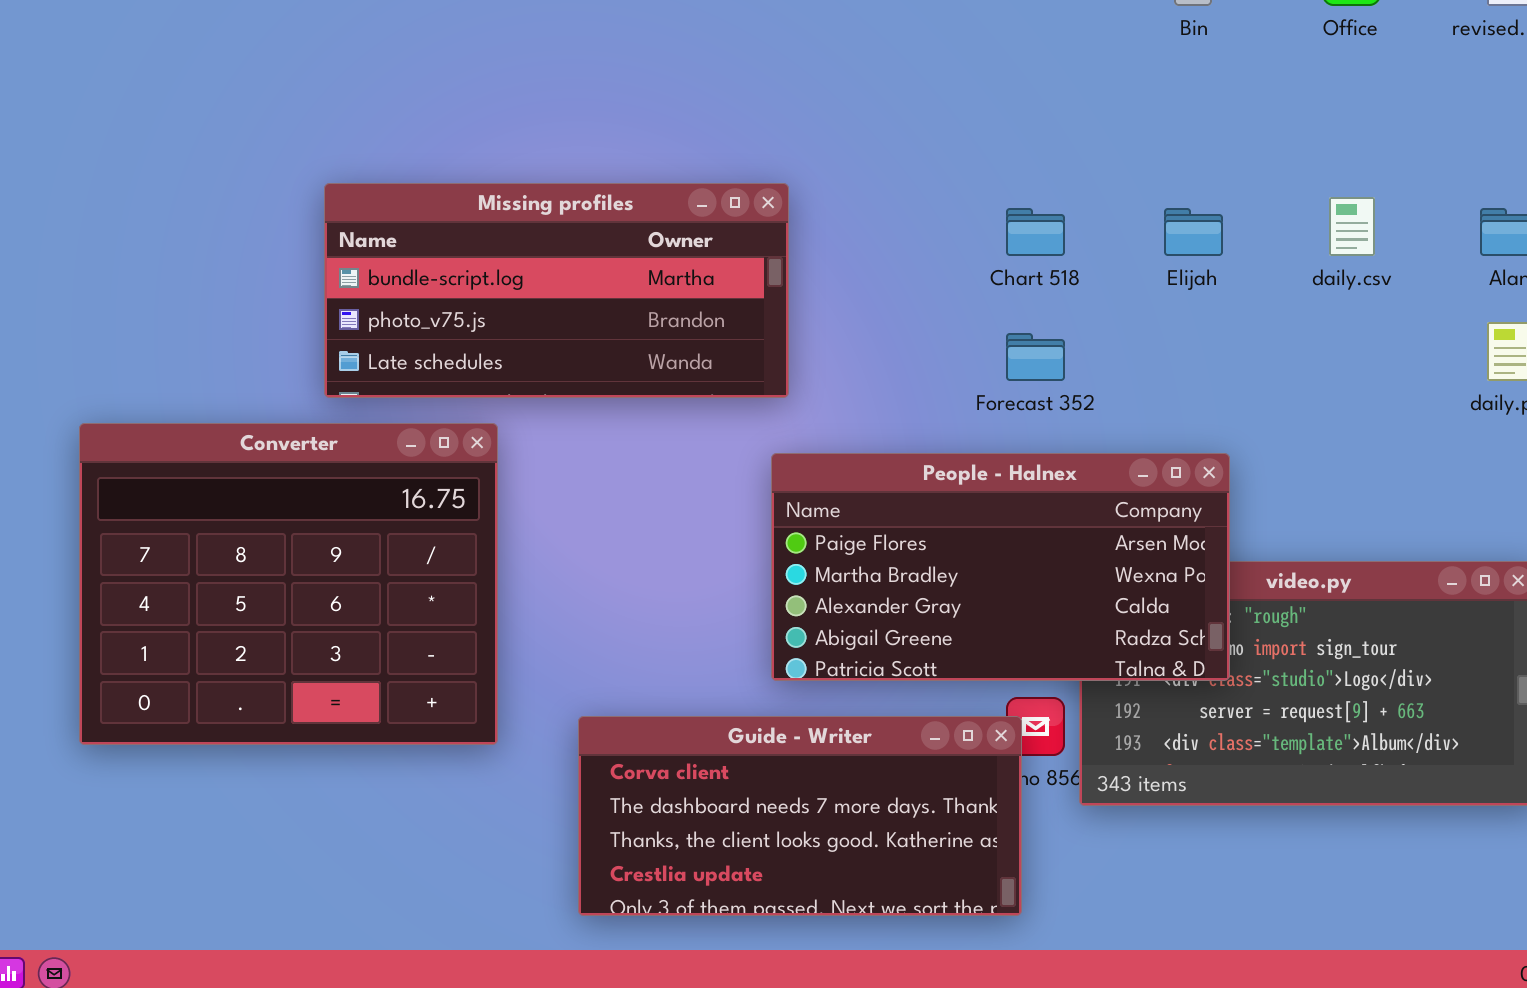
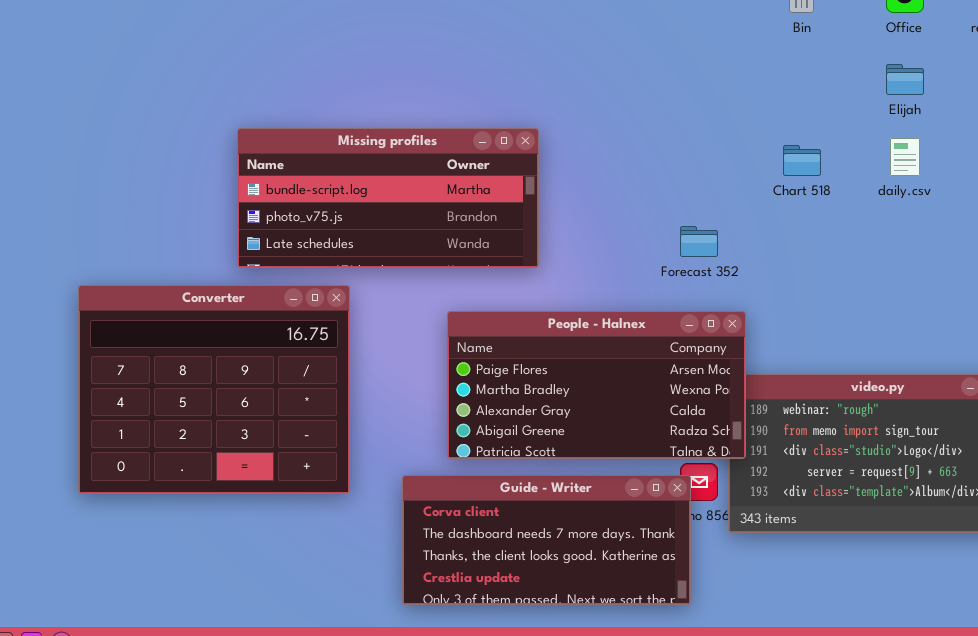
Chart 518: [1006,208,1065,256] -> [783,145,821,176], moved
Elijah: [1164,208,1223,256] -> [886,64,924,95], moved
People - Halnex: [771,453,1230,681] -> [447,311,746,459], moved

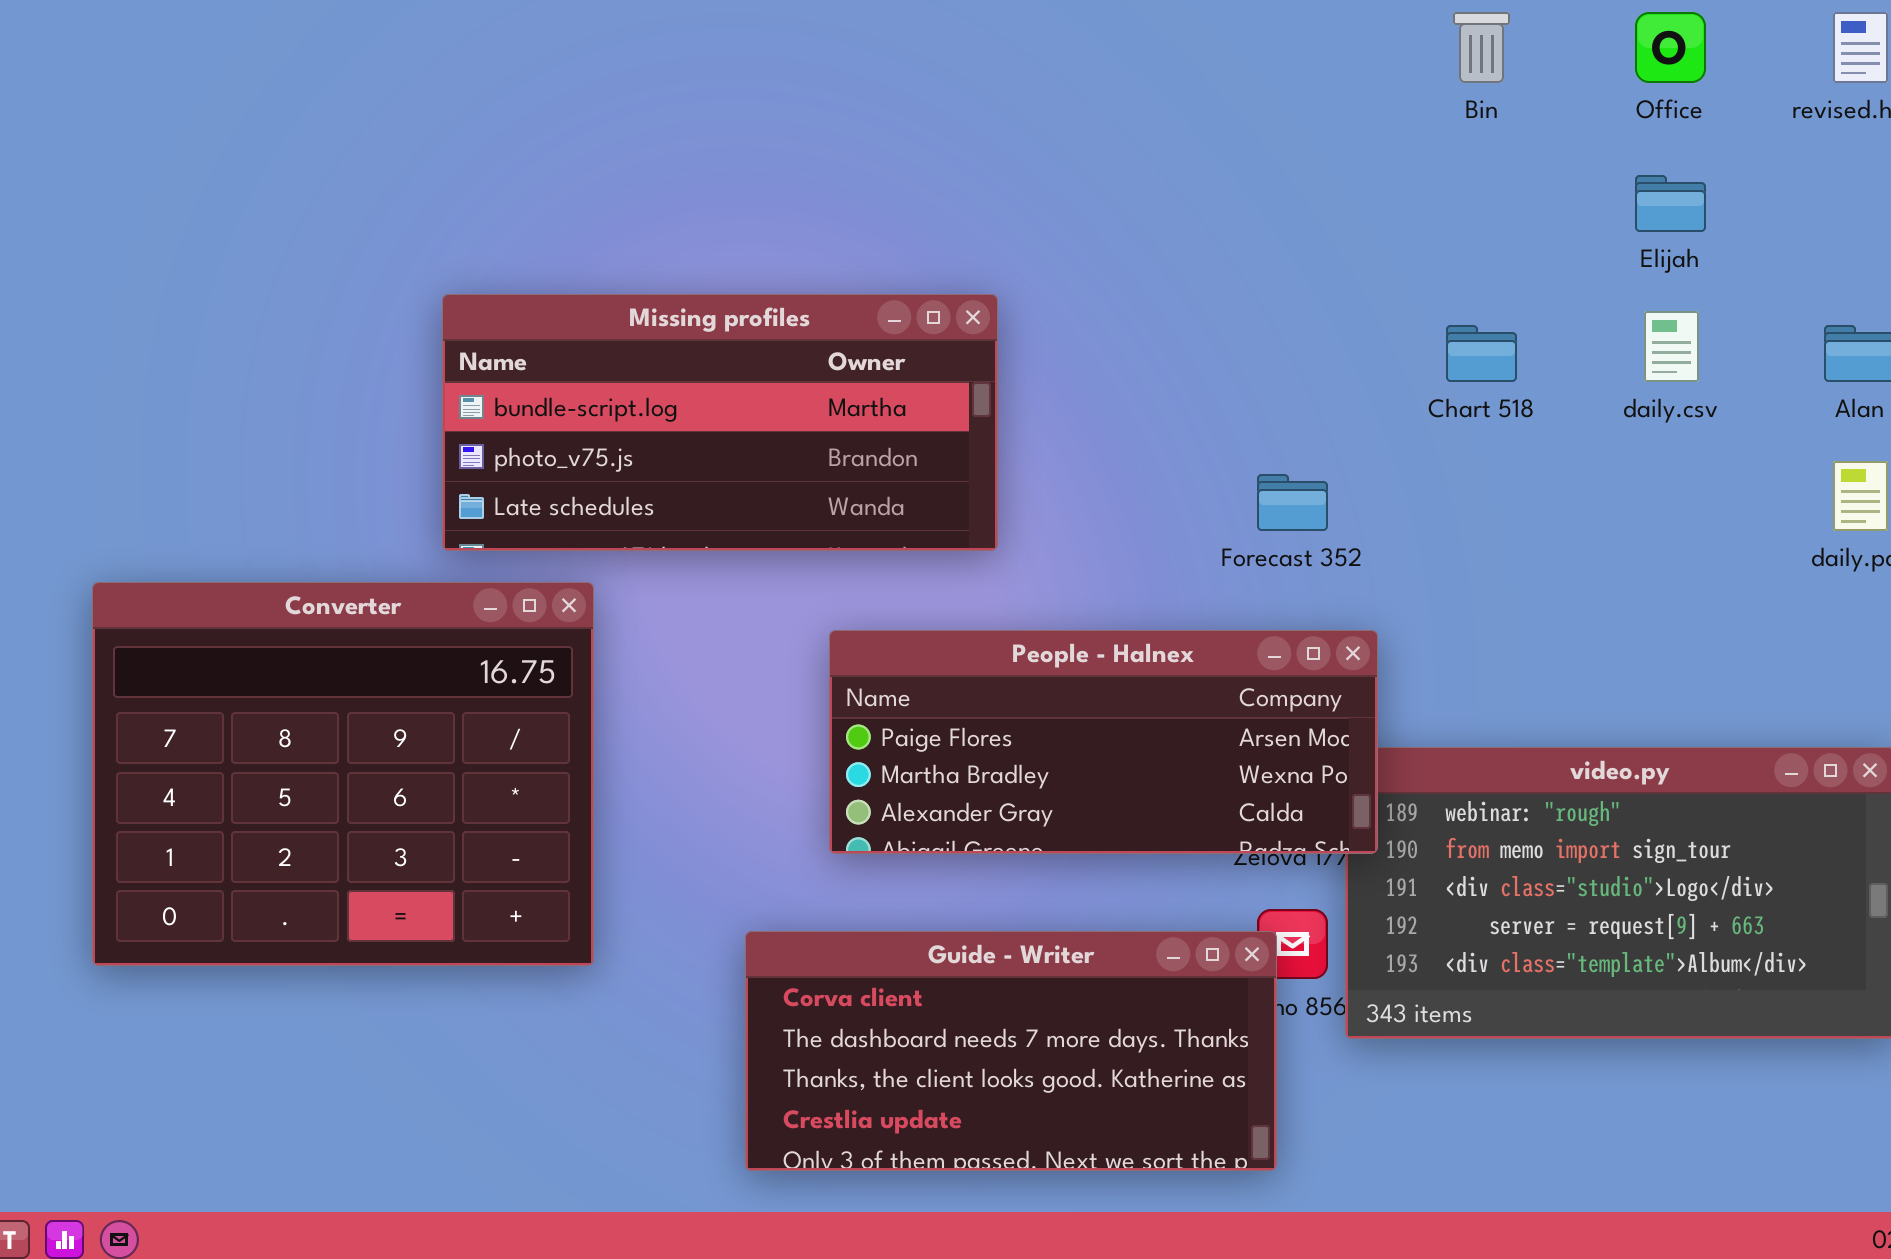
Converter: [78,285,350,494] -> [92,582,594,966], moved
People - Halnex: [447,311,746,459] -> [829,630,1378,854], resized

